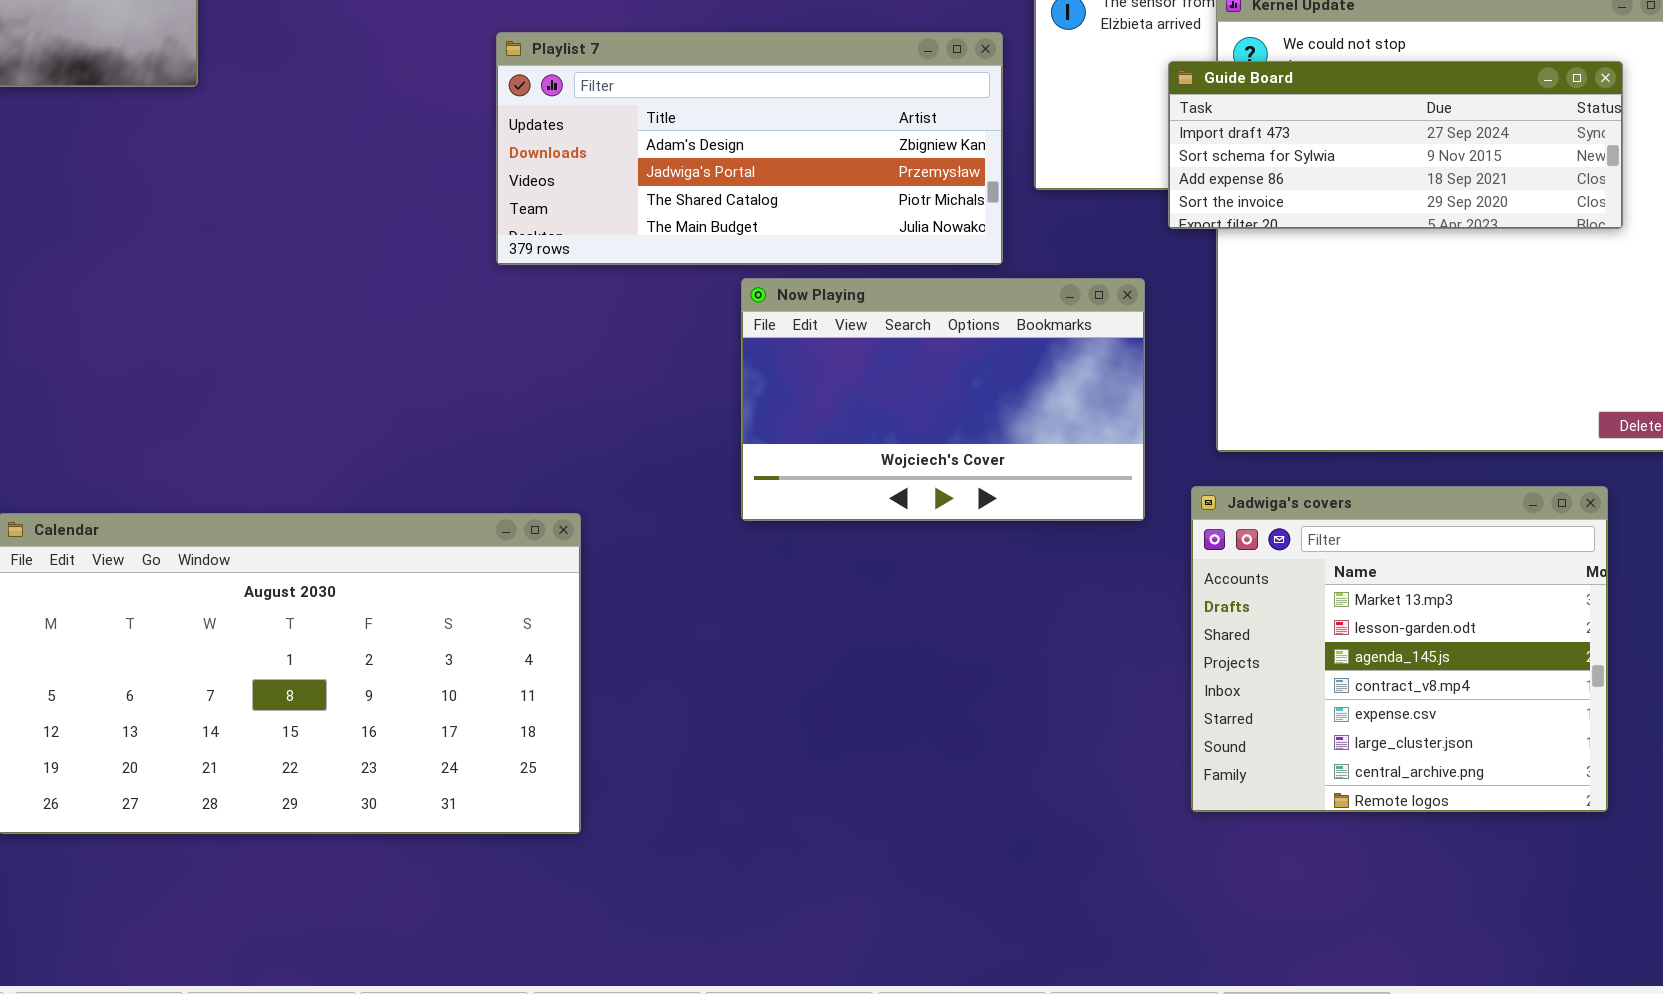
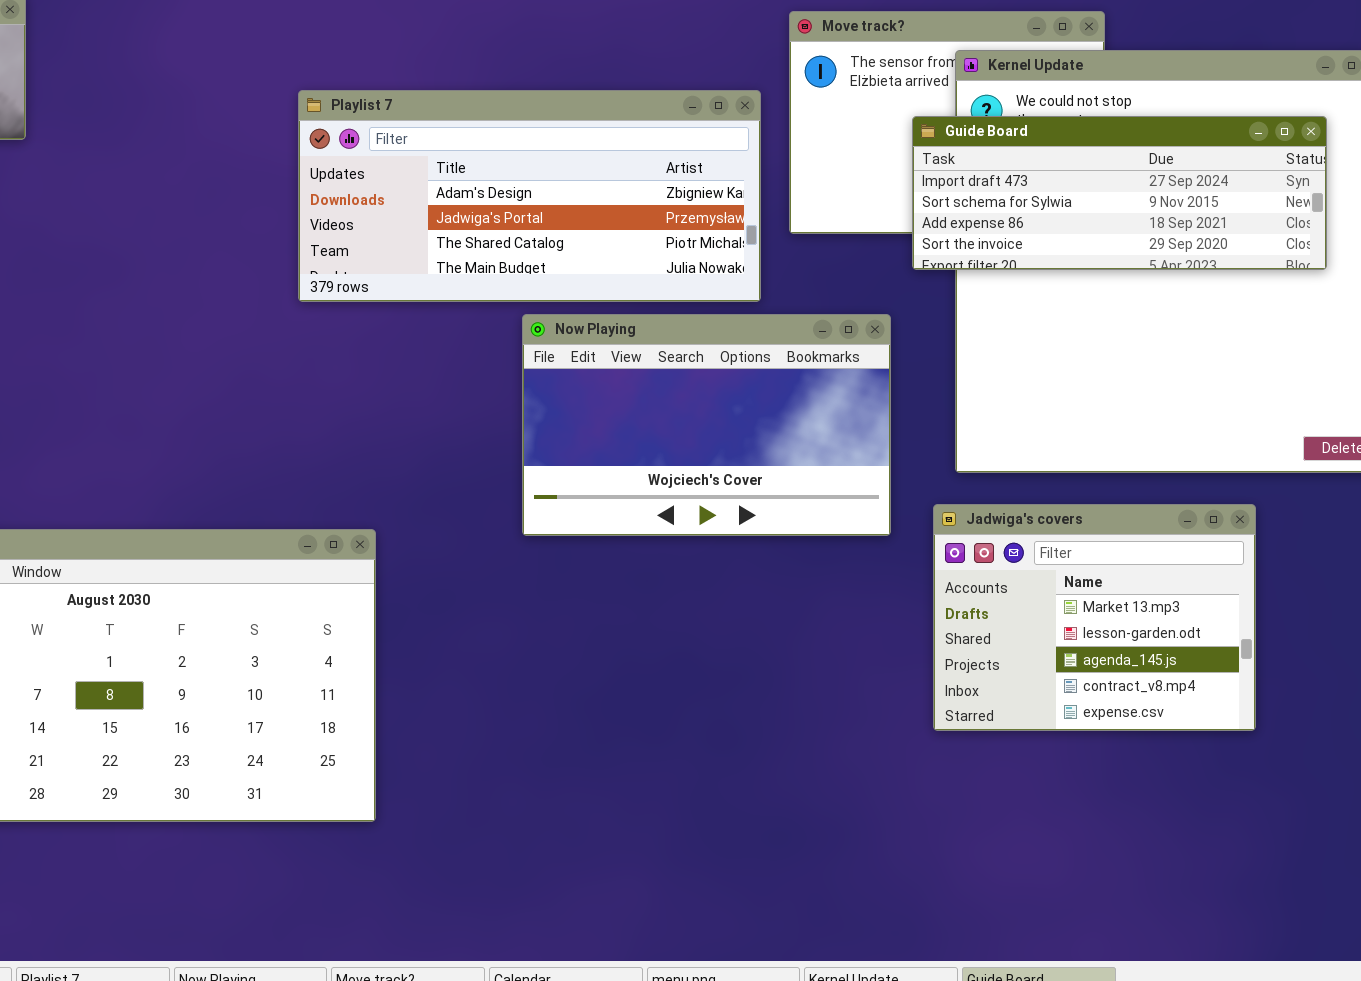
Jadwiga's covers: [1191,486,1608,812] -> [933,504,1256,731], resized

